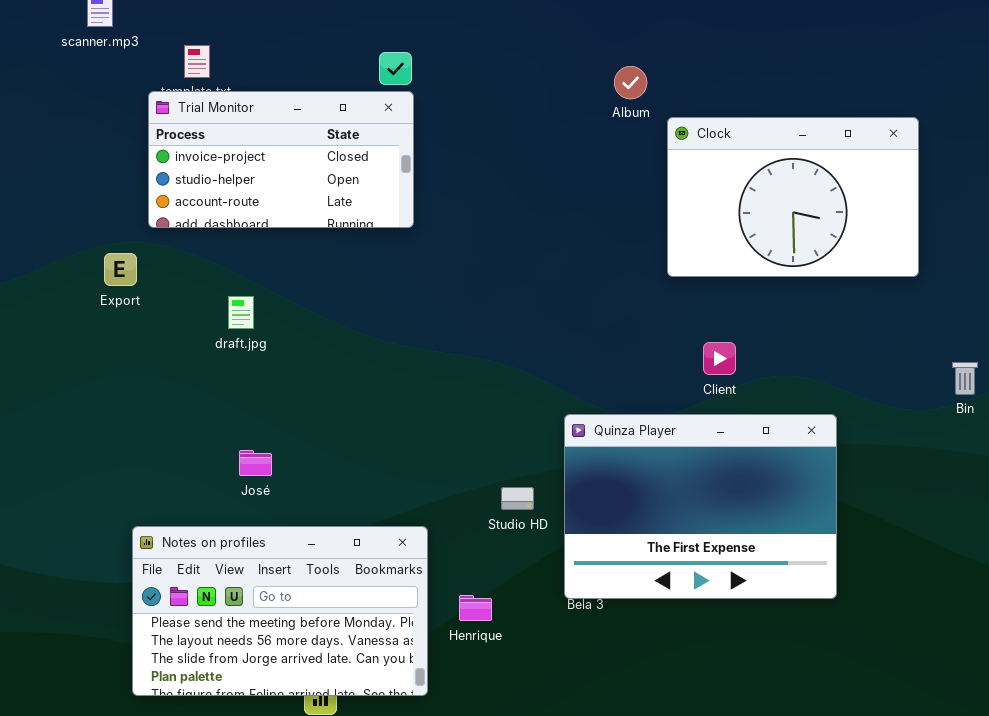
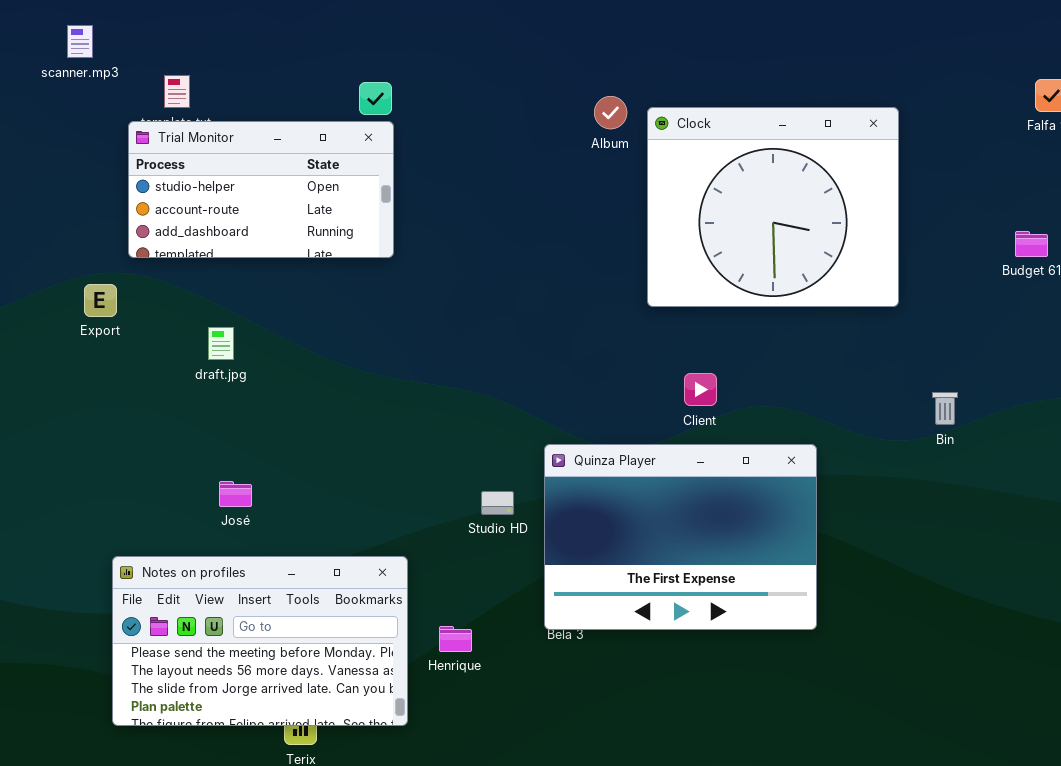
Trial Monitor: [148,91,414,228] -> [128,121,394,258], scrolled down 1 row
Clock: [667,117,919,277] -> [647,107,899,307], resized
Studio HD: [501,487,534,510] -> [481,491,514,515], moved

